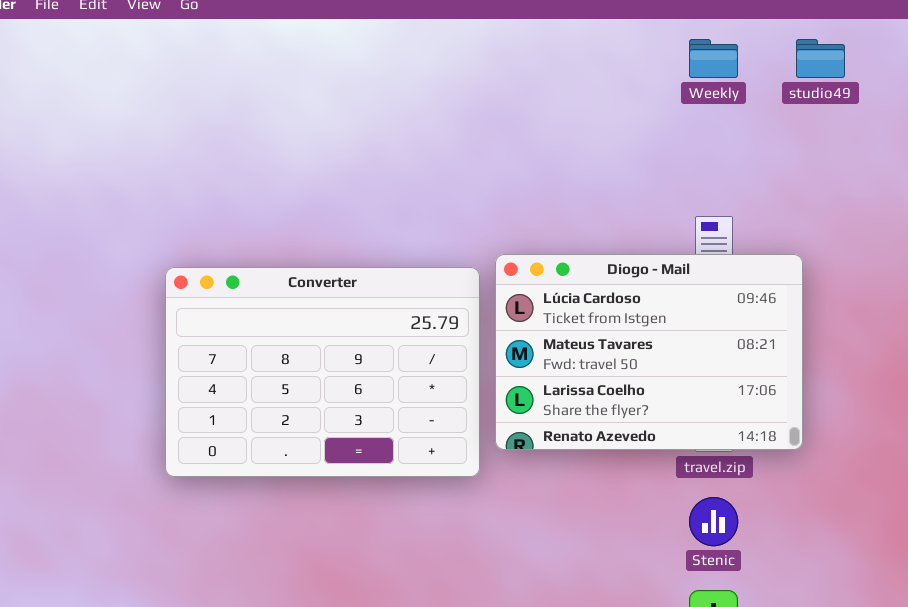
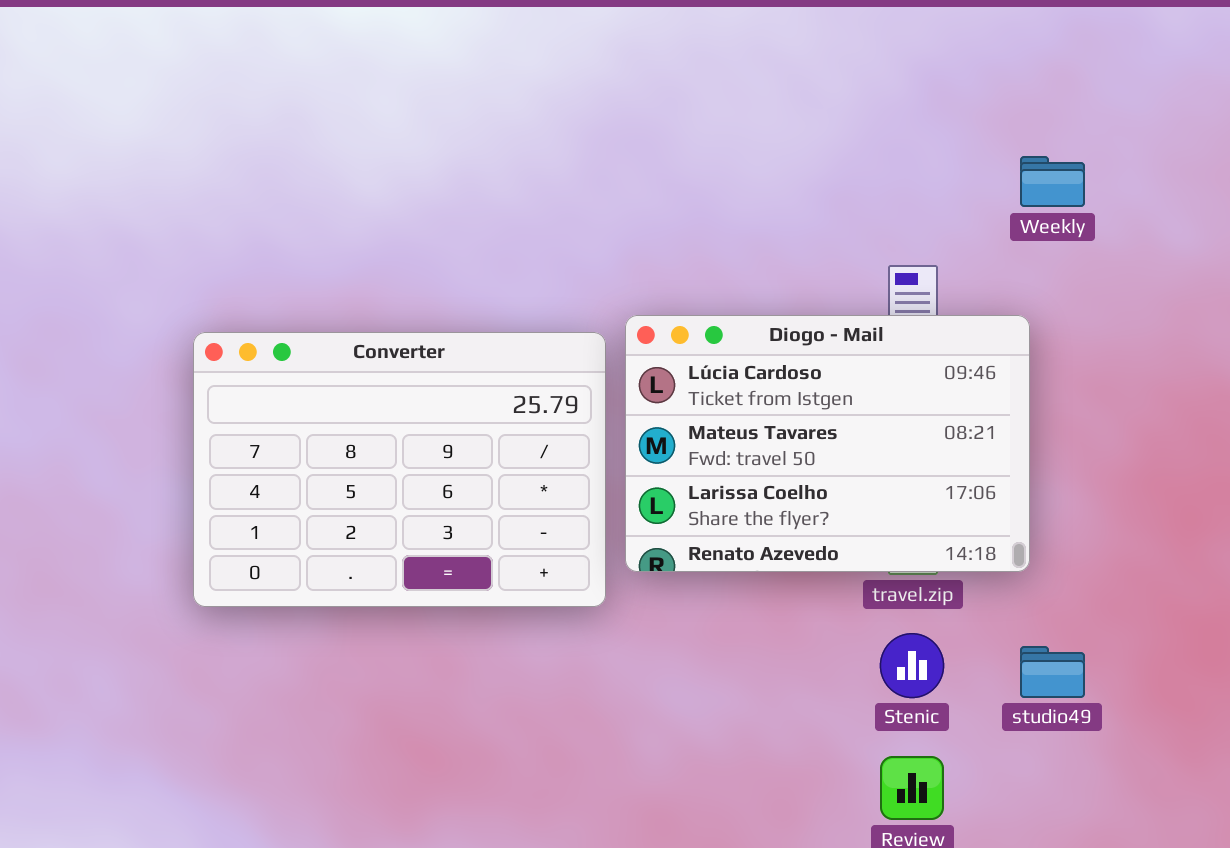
Weekly: [689,39,738,78] -> [1020,156,1085,207], moved
studio49: [796,39,845,78] -> [1020,646,1085,698], moved

